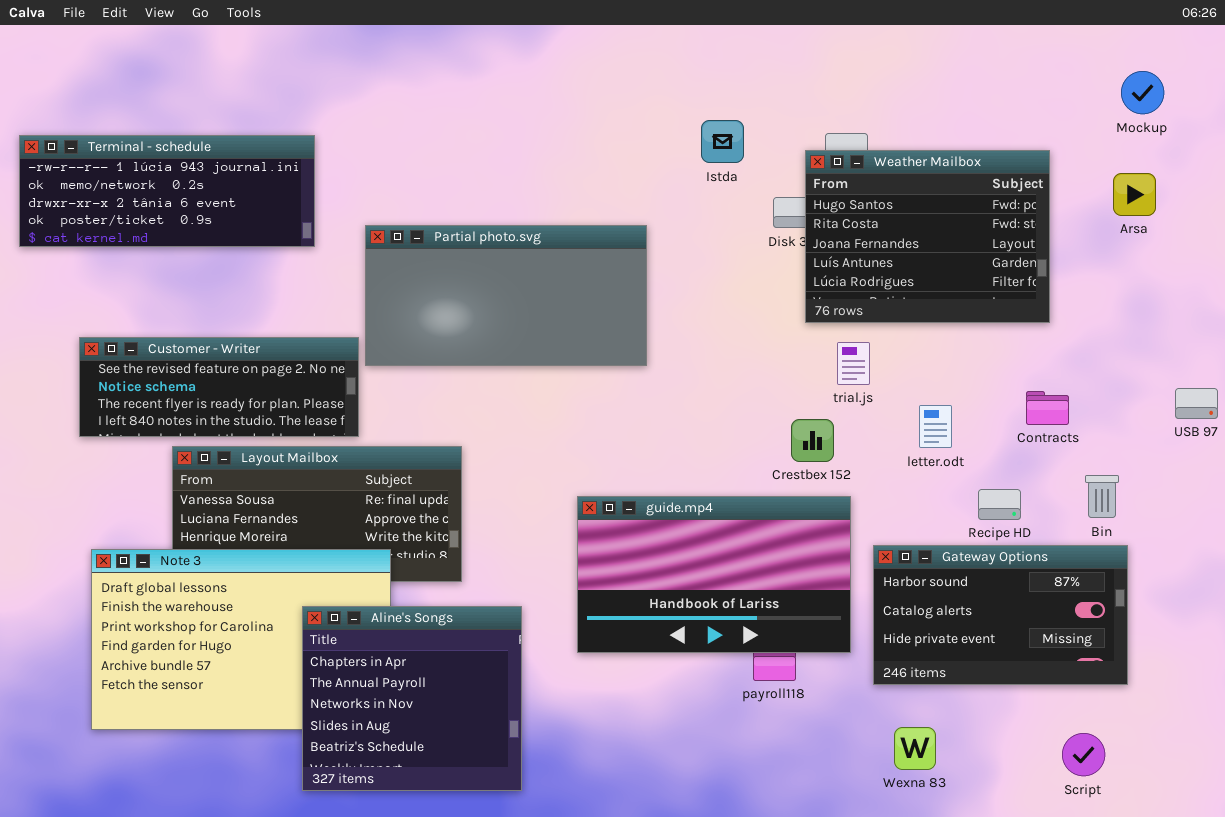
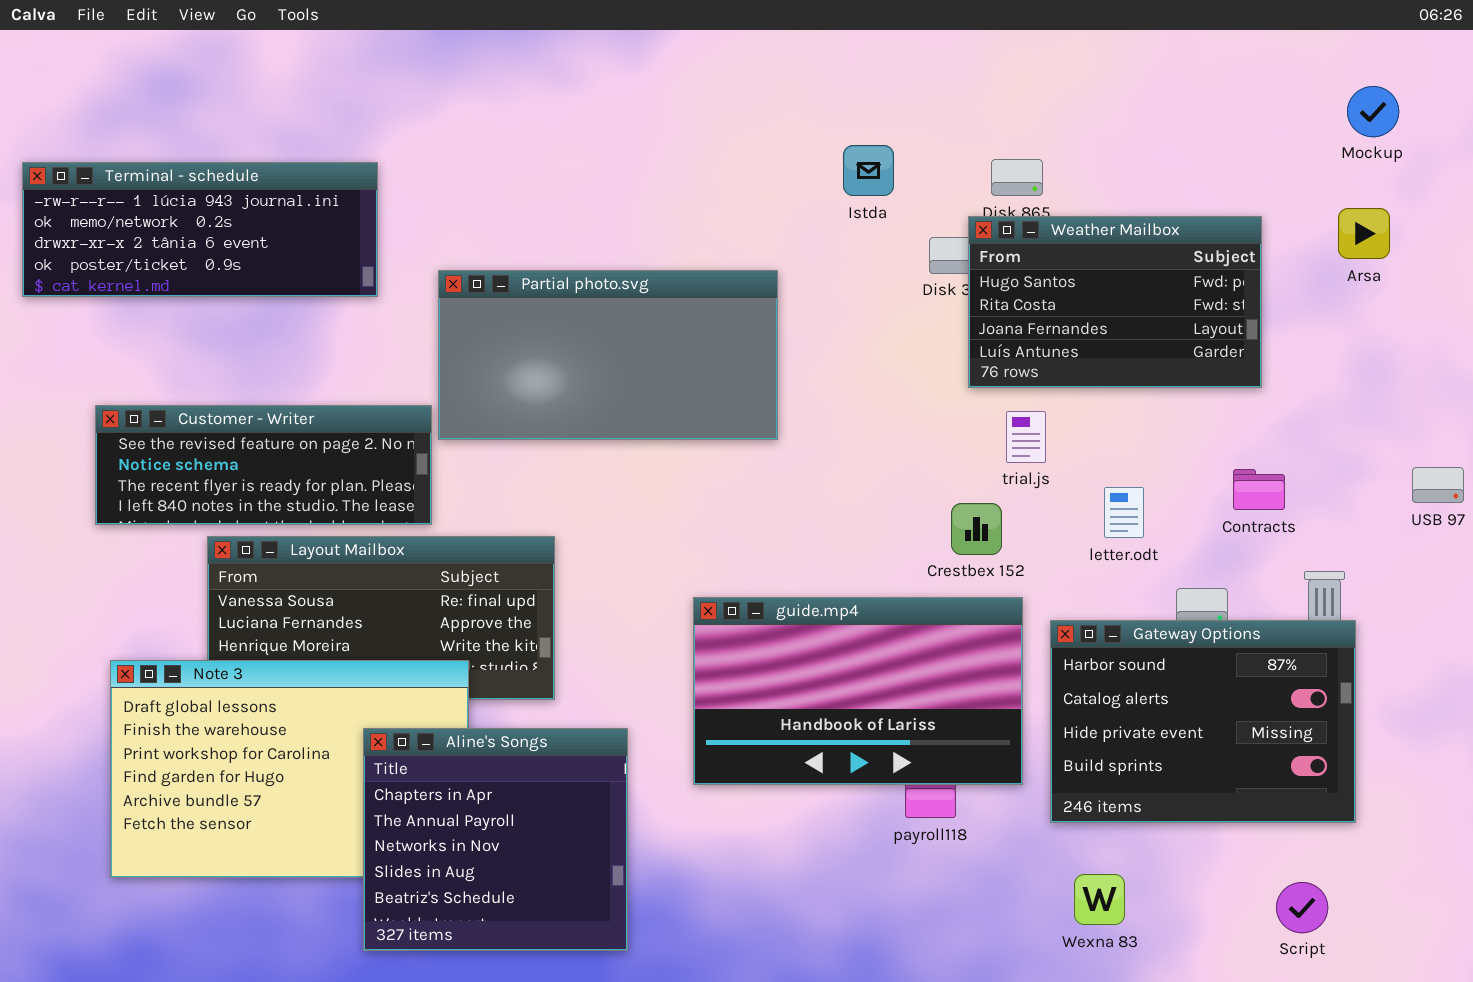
Weather Mailbox: [805,150,1050,323] -> [968,216,1262,388], resized
Gateway Options: [873,545,1128,685] -> [1050,620,1356,823], resized

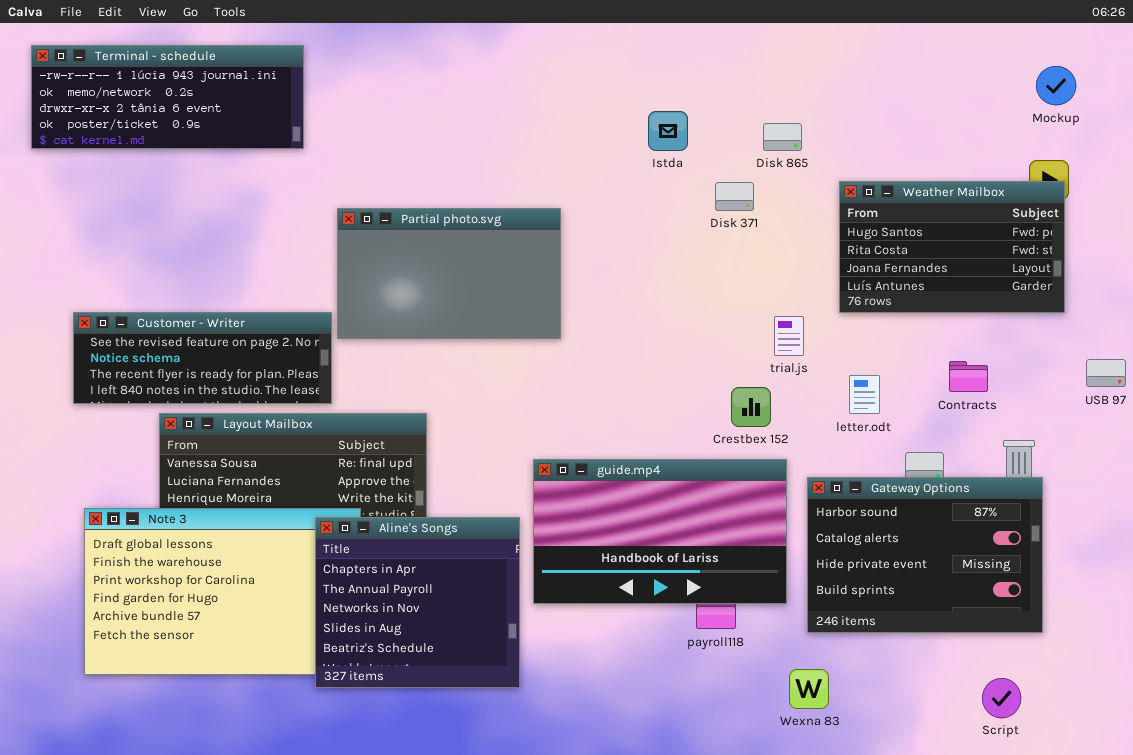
Terminal - schedule: [22,162,378,297] -> [31,45,304,149], moved
Weather Mailbox: [968,216,1262,388] -> [839,181,1065,313], moved
Partial photo.svg: [438,270,778,440] -> [337,208,561,339], resized
Aline's Songs: [363,728,628,951] -> [315,517,520,688], moved
Wexna 83: [1074,874,1125,925] -> [789,669,829,709], moved

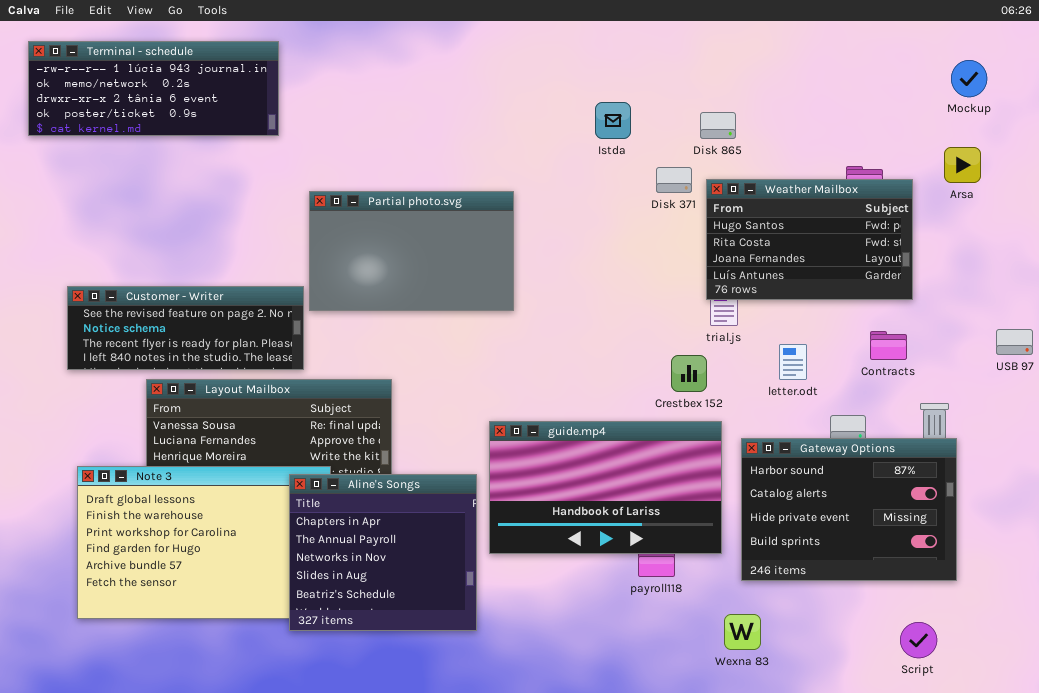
Weather Mailbox: [839,181,1065,313] -> [706,179,913,300], moved

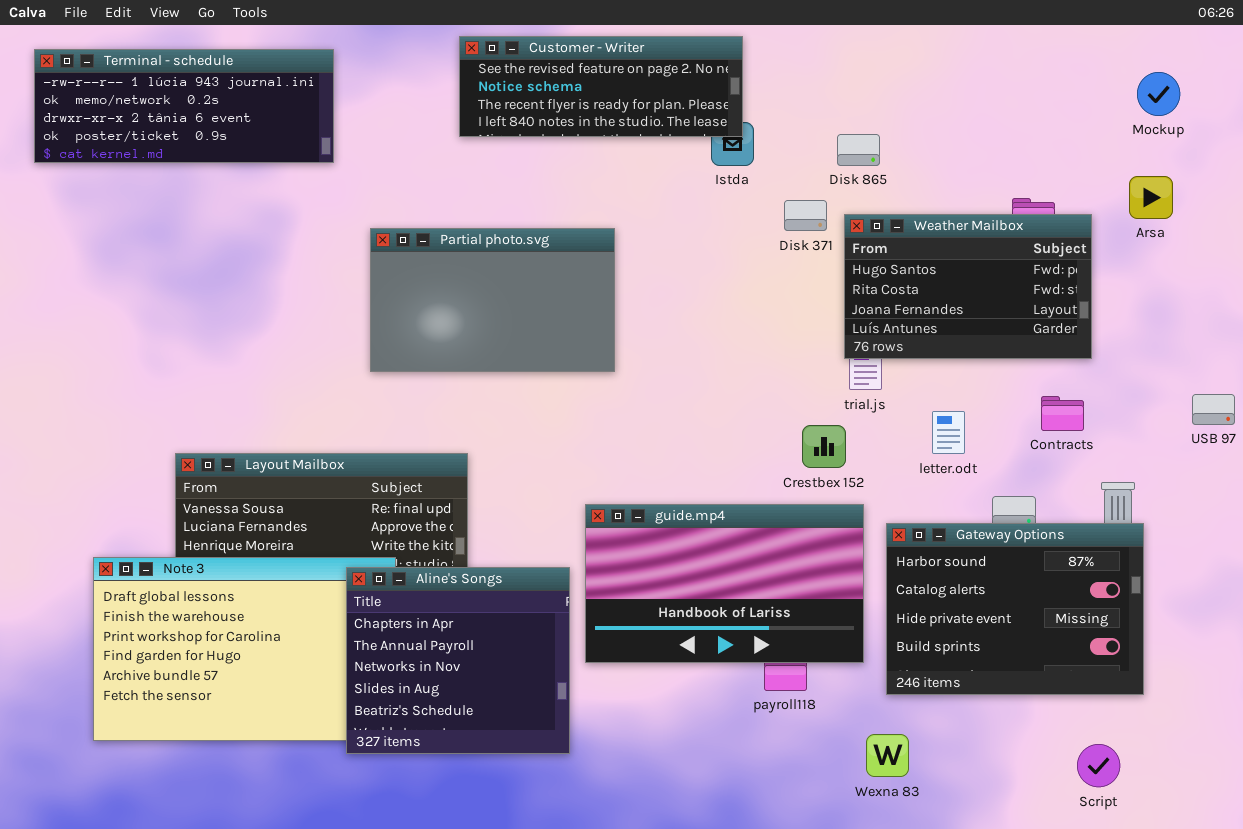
Customer - Writer: [67,286,304,370] -> [459,36,743,137], moved

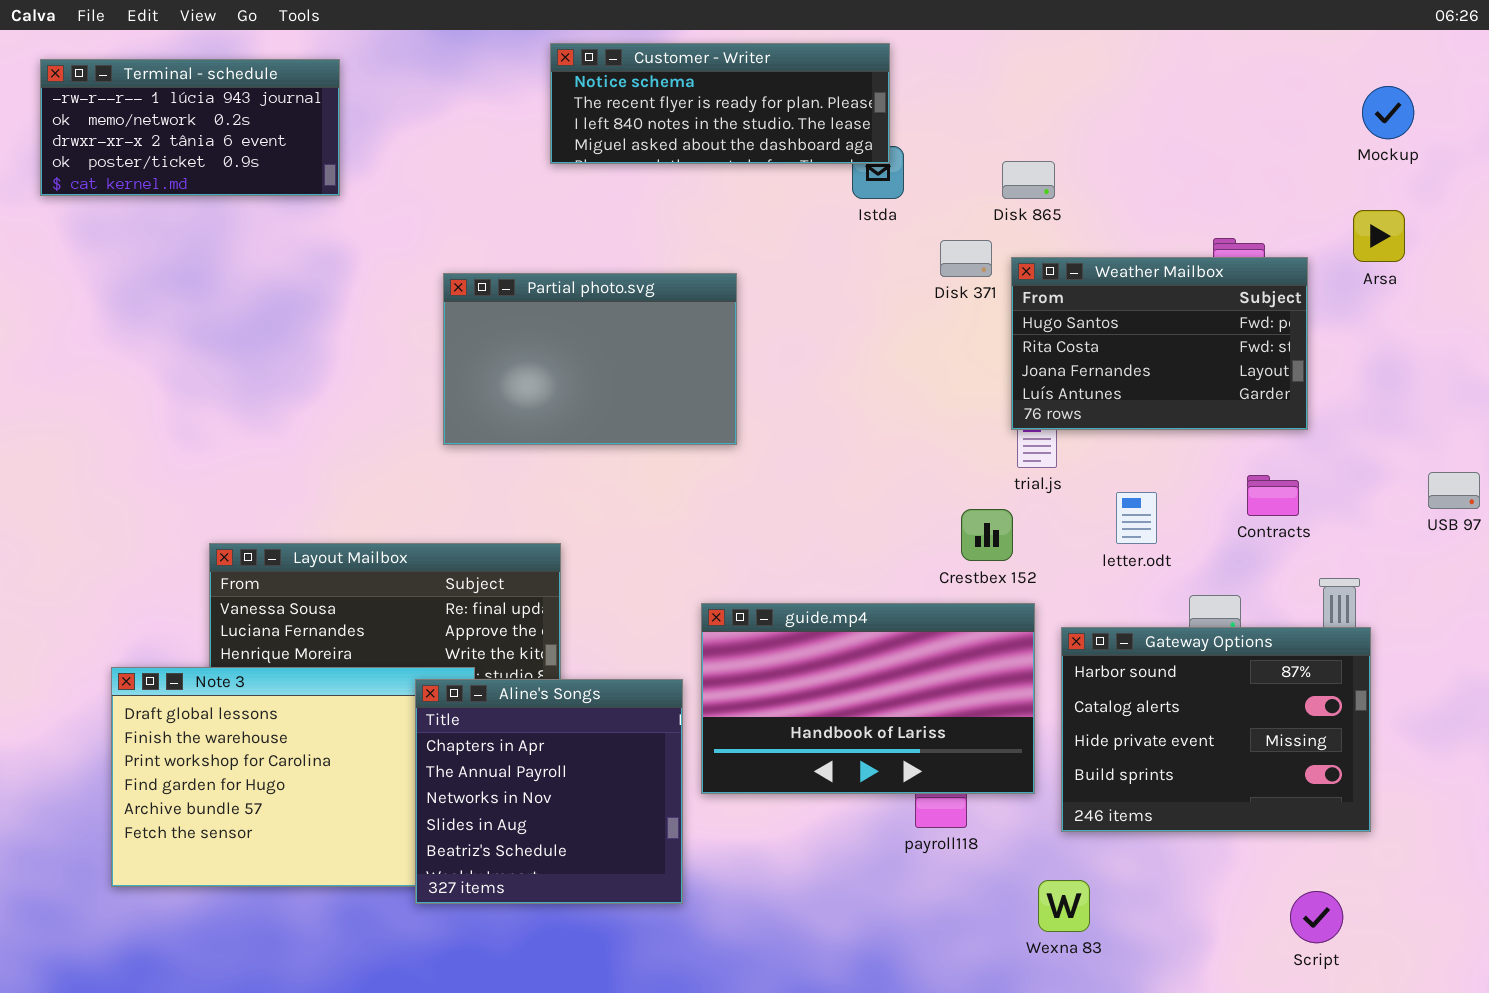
Customer - Writer: [459,36,743,137] -> [550,43,890,164], scrolled down 1 row
Terminal - schedule: [34,49,334,163] -> [40,59,340,196], resized

